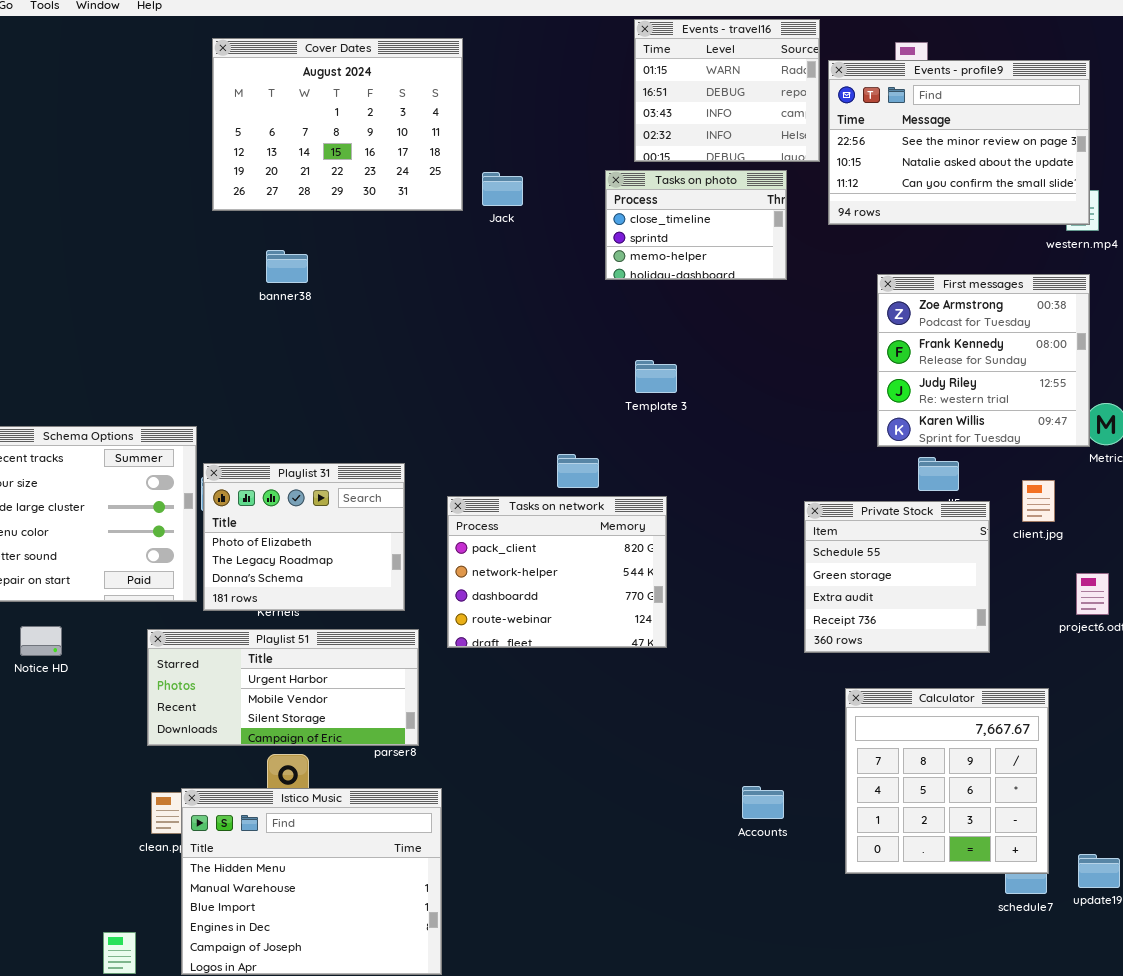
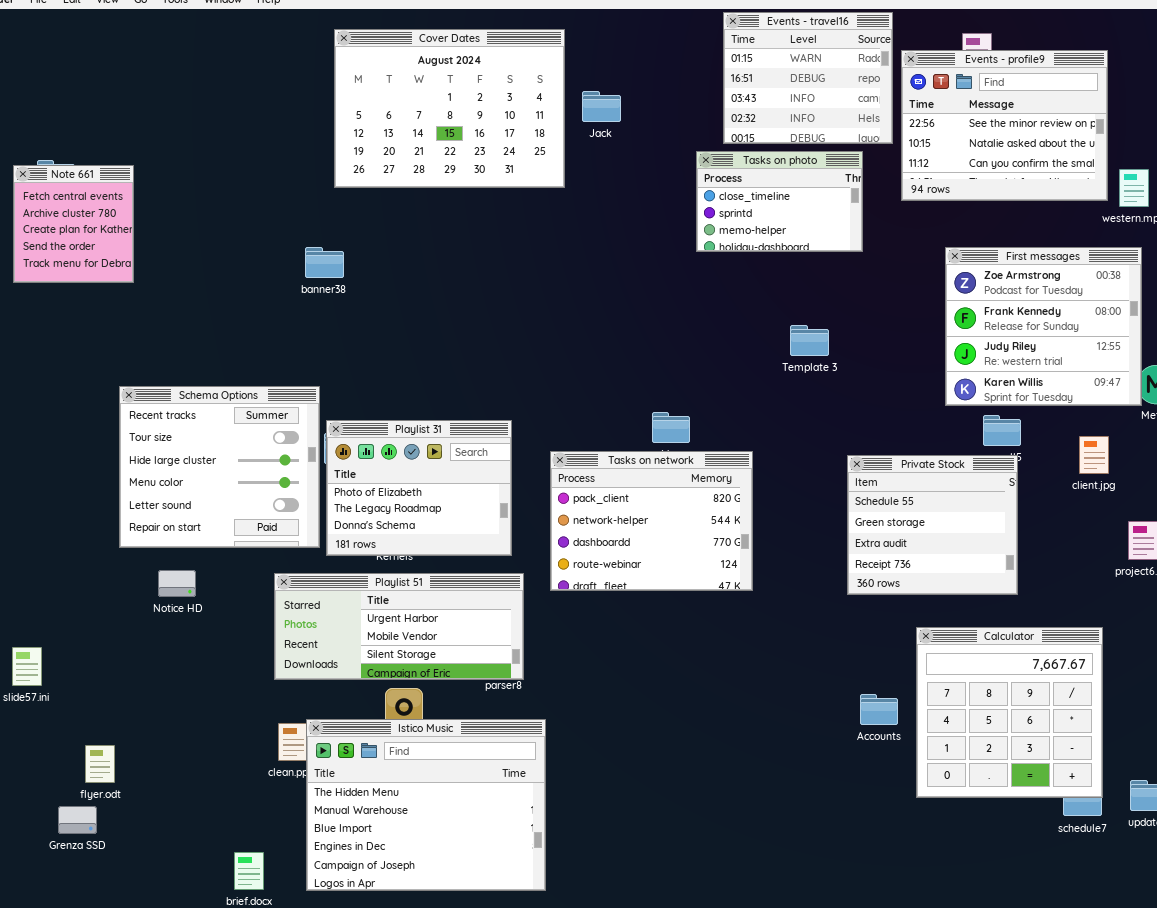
Events - profile9: [828,60,1090,225] -> [901,50,1108,201], resized
Jack: [482,172,523,206] -> [582,91,621,122], moved
banner38: [266,250,308,283] -> [305,247,344,278], moved
Template 3: [635,360,677,393] -> [790,325,829,356], moved
Private Stock: [804,501,990,653] -> [847,455,1018,595], moved
Accounts: [742,786,784,819] -> [860,694,898,725], moved

